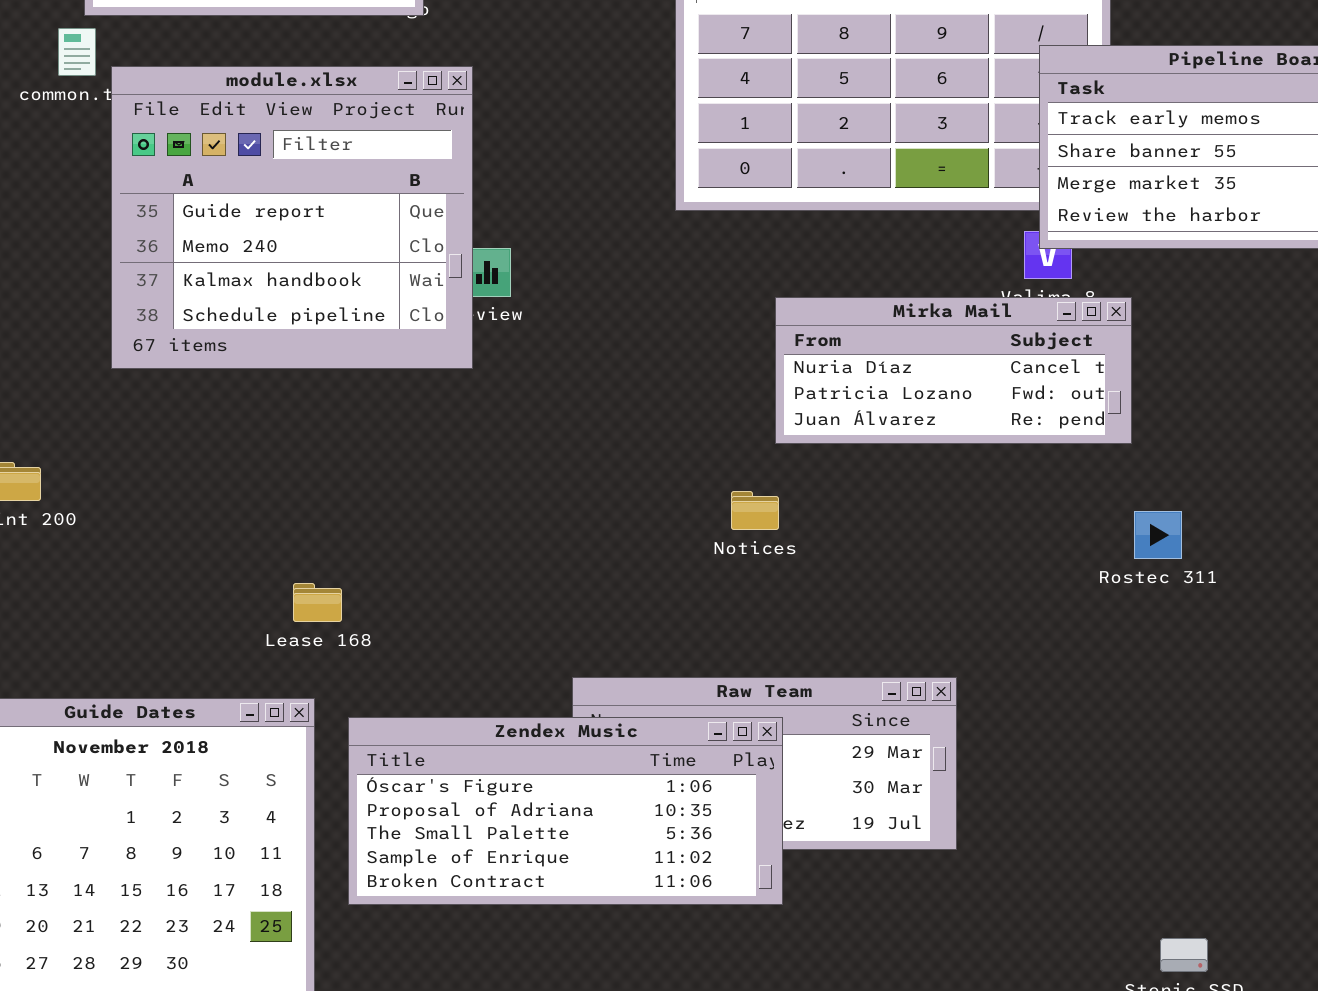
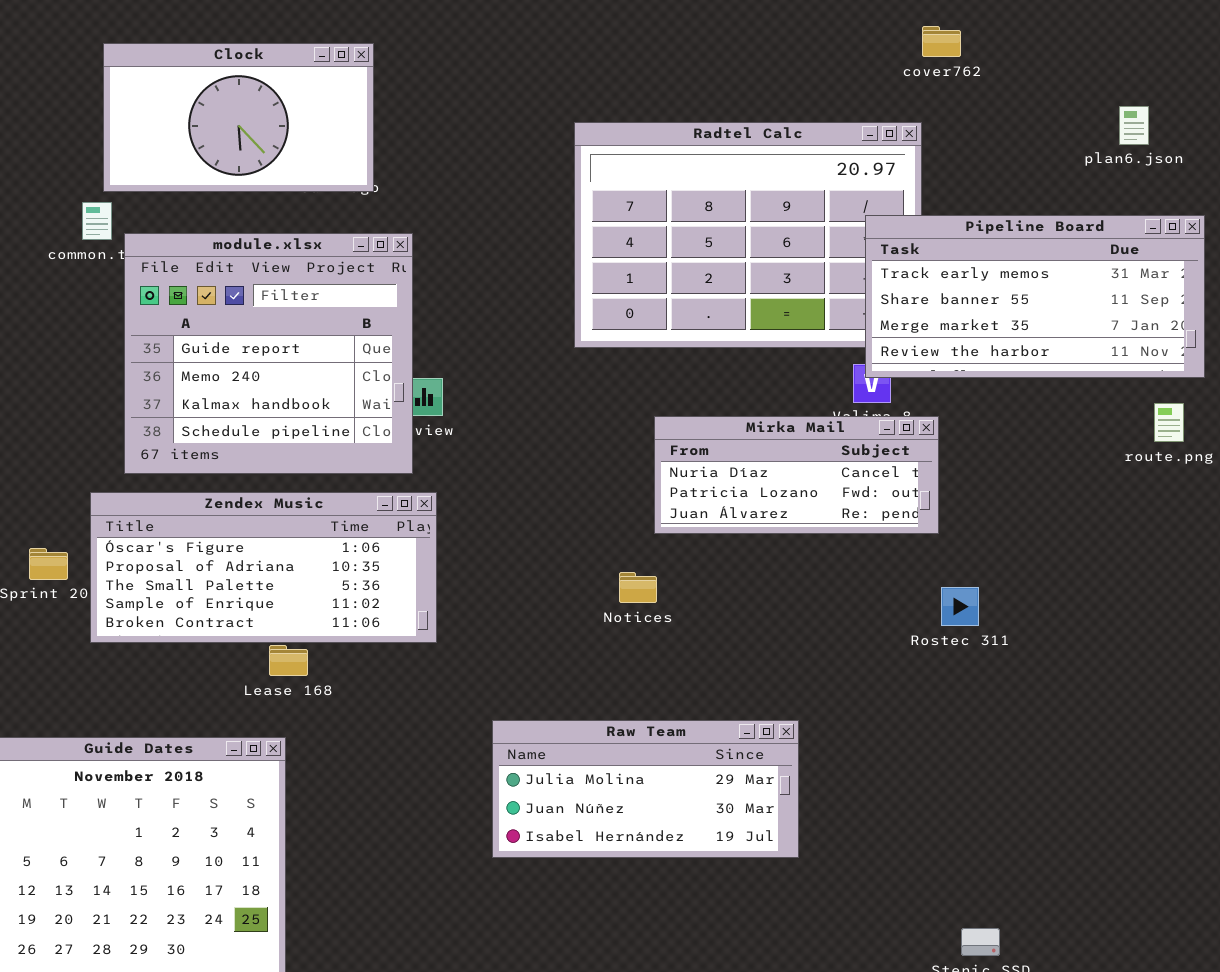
Zendex Music: [348,717,783,905] -> [90,492,437,643], moved

